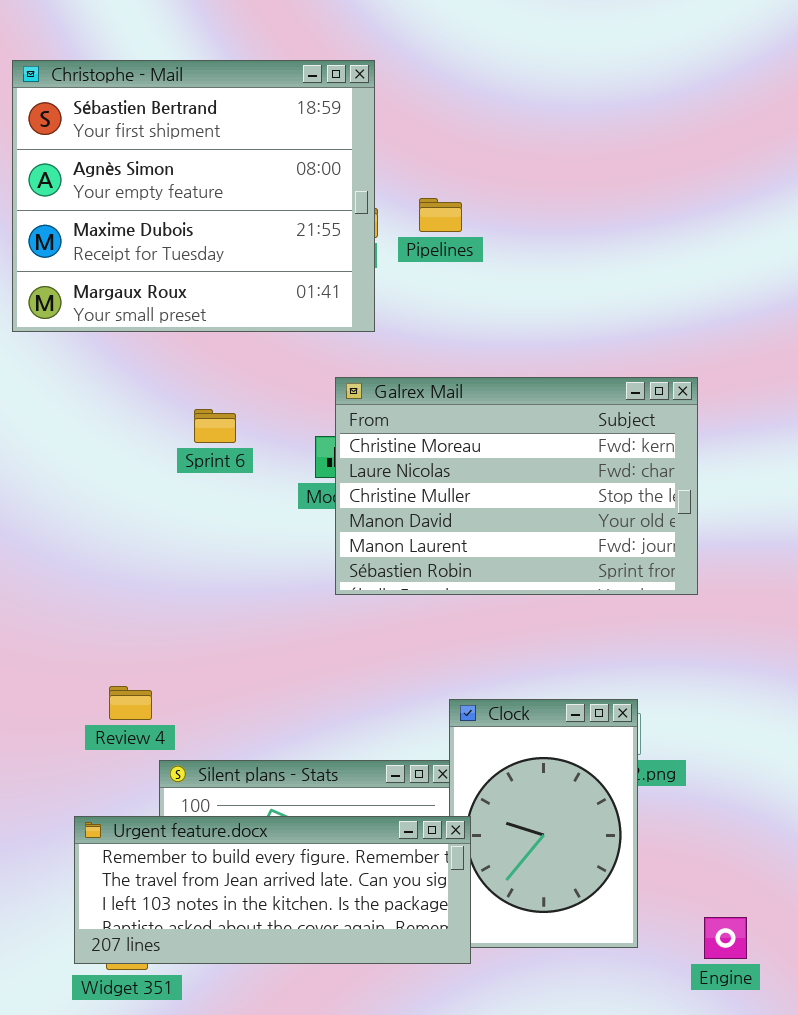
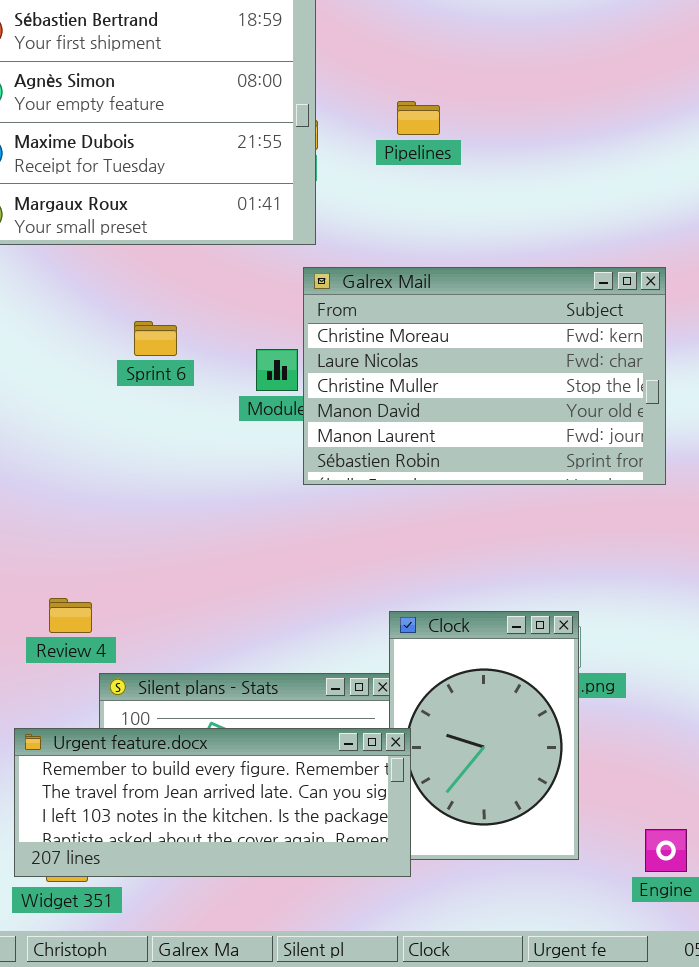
Pipelines: [419,198,462,232] -> [397,101,440,135], moved
Galrex Mail: [335,377,698,595] -> [303,267,666,485], moved

